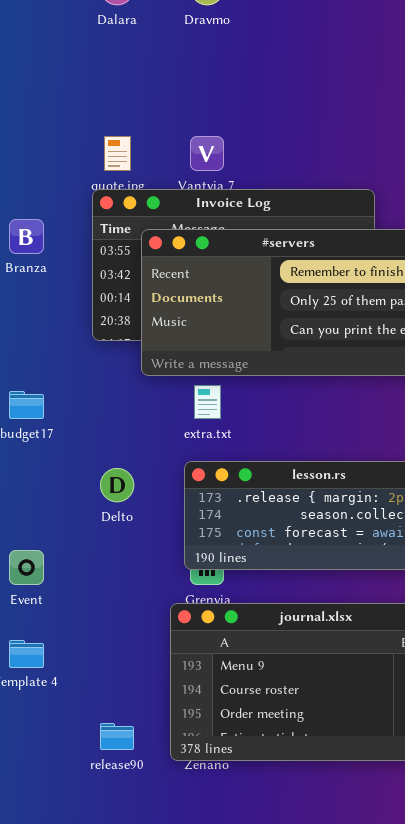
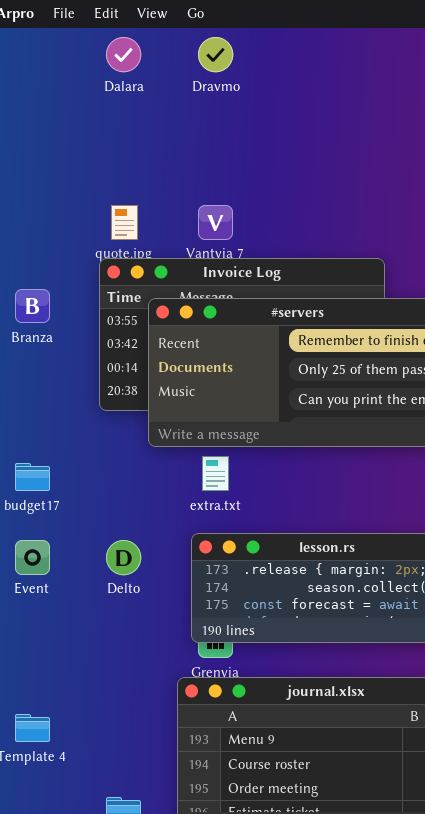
Event: [9,550,44,585] -> [15,540,50,575], moved

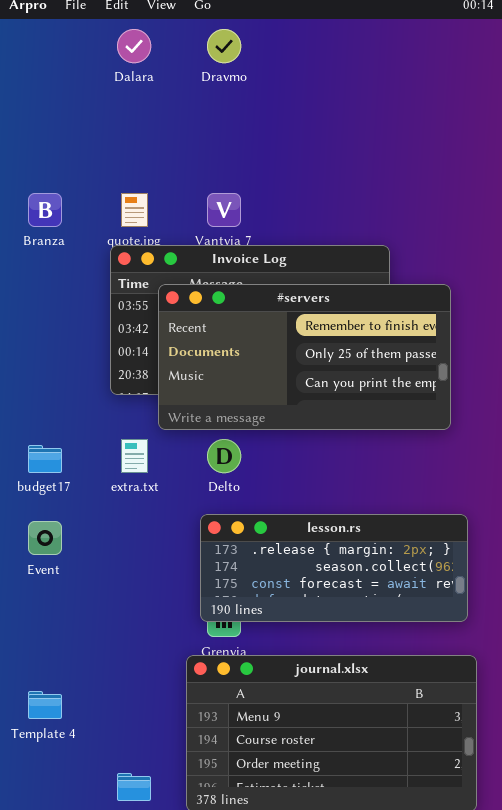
Branza: [15,289,50,323] -> [28,193,62,227], moved
extra.txt: [202,456,229,491] -> [121,439,148,473], moved
Delto: [106,540,141,575] -> [207,439,241,473], moved

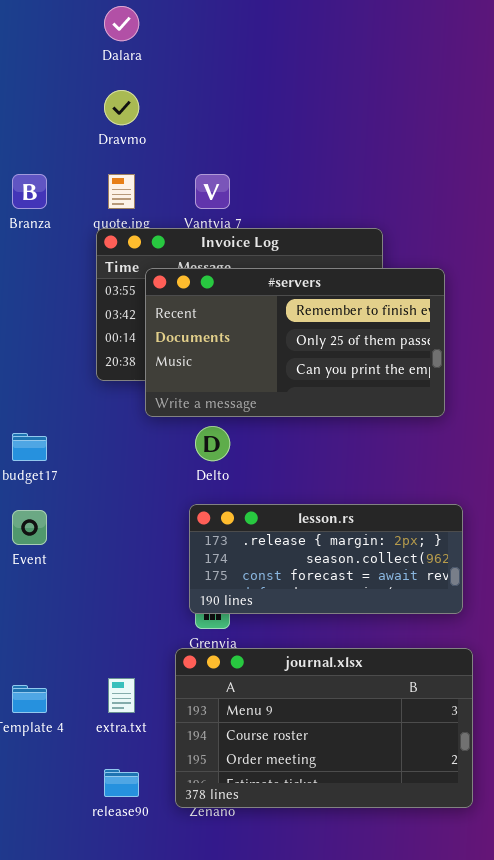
Dravmo: [207,29,241,63] -> [104,90,139,125], moved
extra.txt: [121,439,148,473] -> [108,678,135,713], moved

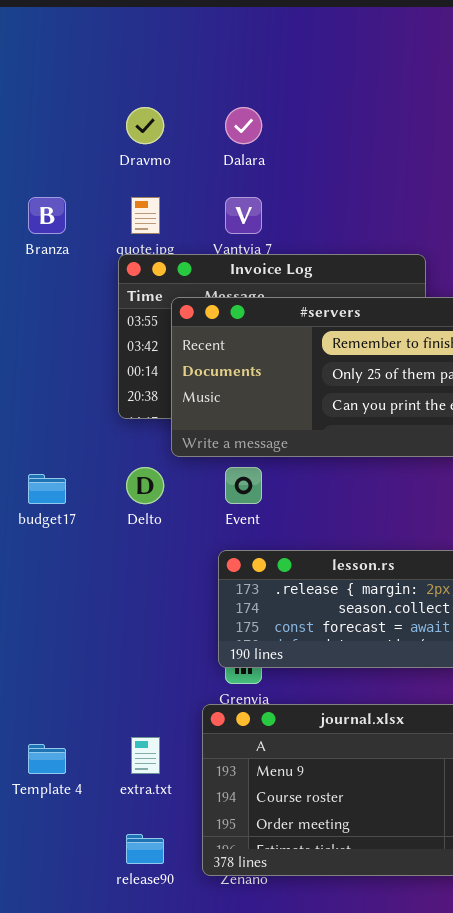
Dalara: [104,6,139,41] -> [225,107,262,144], moved
Delto: [195,426,230,461] -> [126,467,164,504], moved
Event: [12,510,47,545] -> [225,467,262,504], moved

